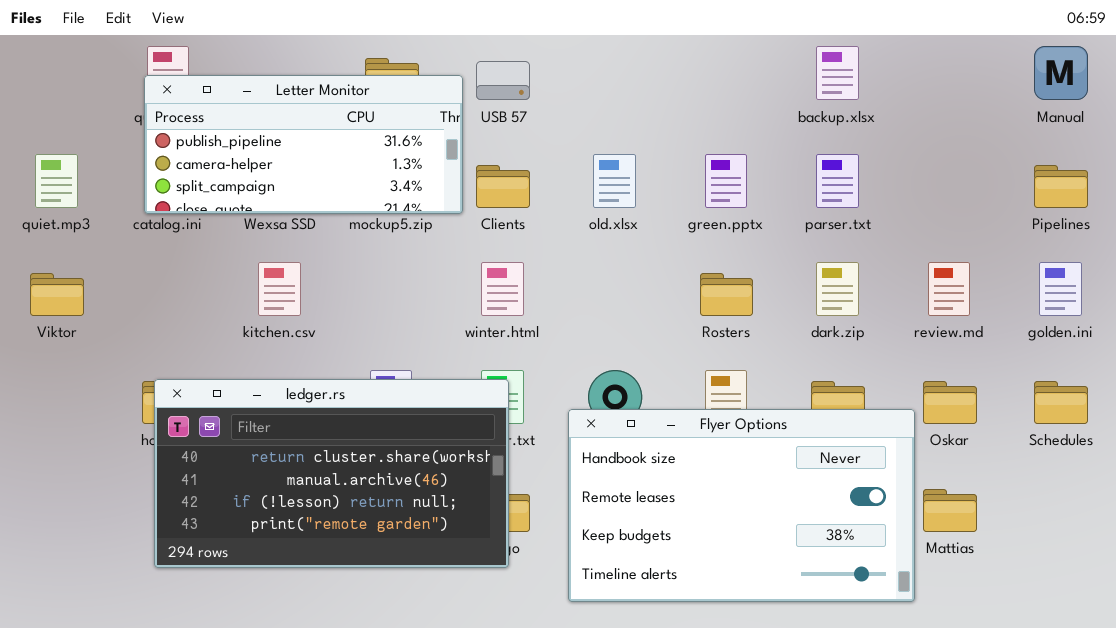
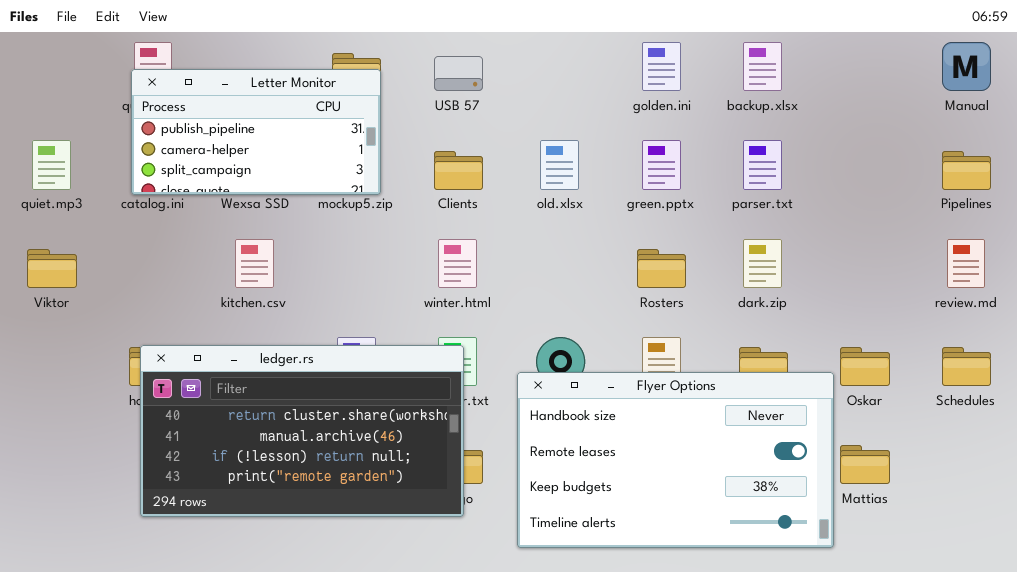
Letter Monitor: [144,75,463,214] -> [131,69,381,195], resized
review.md: [928,262,970,316] -> [947,239,985,288], moved
golden.ini: [1039,262,1082,316] -> [642,42,681,91], moved

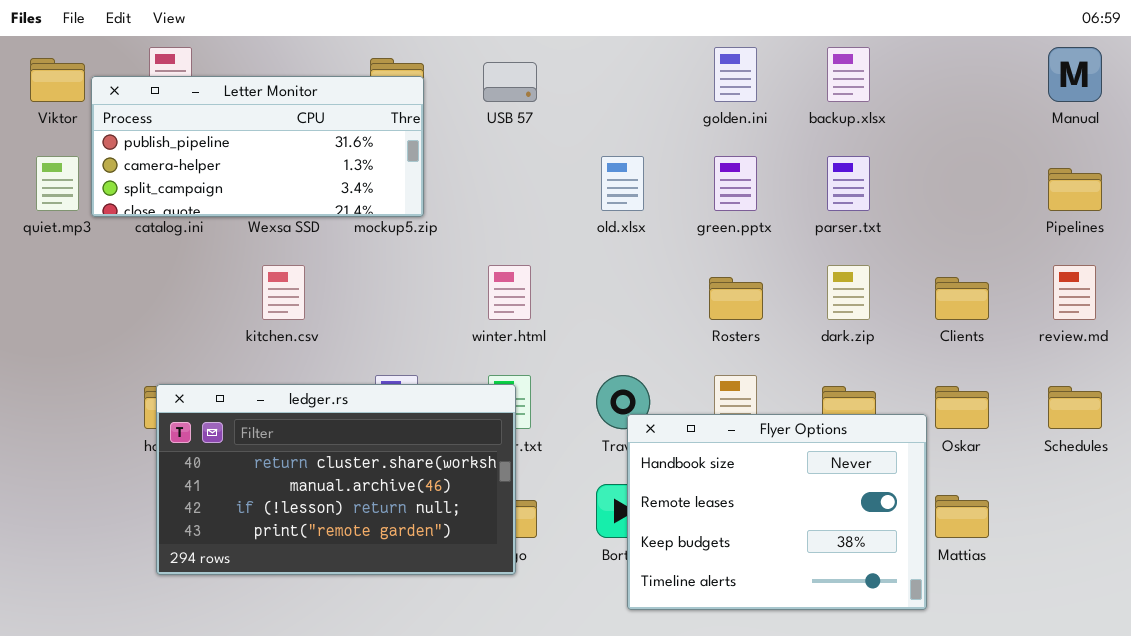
Letter Monitor: [131,69,381,195] -> [91,76,424,217], resized
Clients: [434,151,483,190] -> [935,277,989,320], moved
Viktor: [27,249,77,288] -> [30,58,85,102], moved
Flyer Options: [517,372,834,548] -> [627,414,927,610], resized

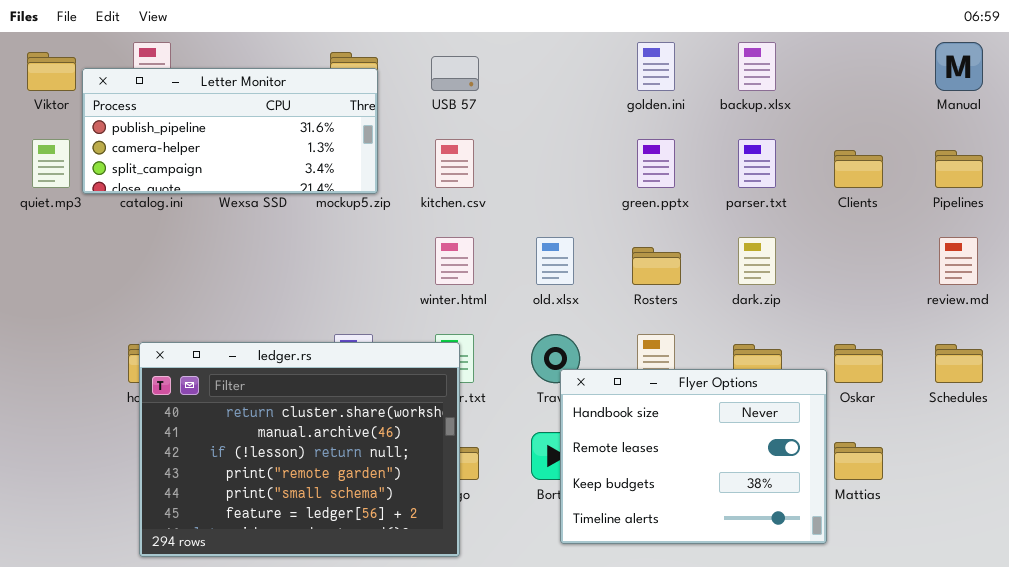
old.xlsx: [601,156,644,211] -> [536,237,574,285], moved
kitchen.csv: [262,265,305,320] -> [435,139,474,188], moved
Clients: [935,277,989,320] -> [834,150,883,188], moved
ledger.rs: [156,384,516,575] -> [139,342,460,557], resized

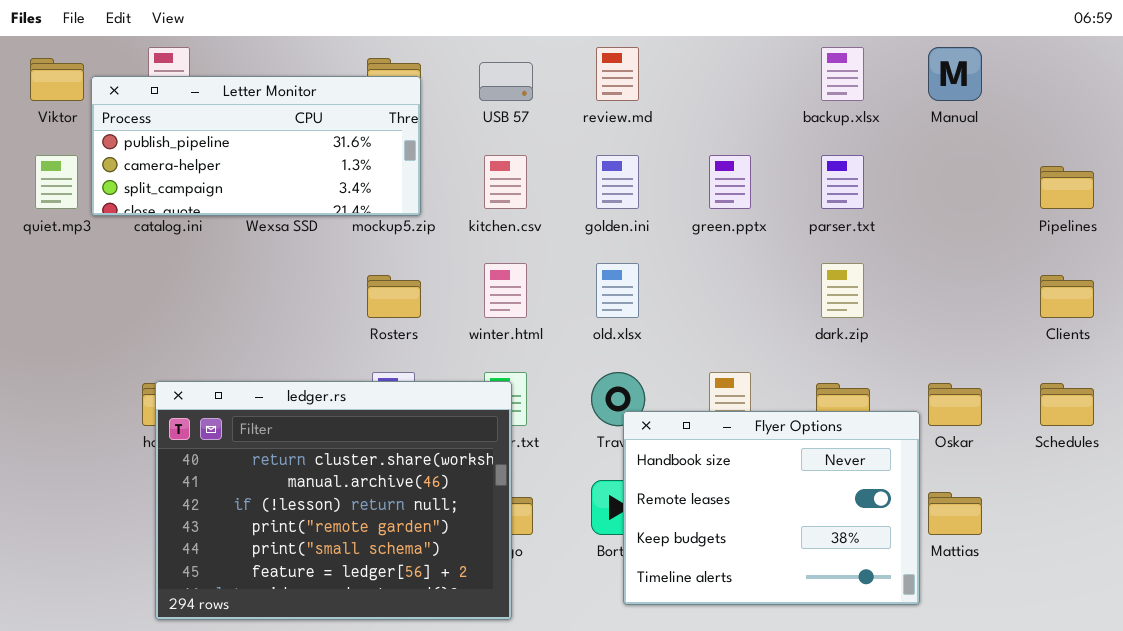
golden.ini: [637,42,675,91] -> [596,155,639,209], moved
Manual: [935,42,983,91] -> [928,47,982,101], moved
Clients: [834,150,883,188] -> [1040,275,1094,318], moved
review.md: [939,237,978,285] -> [596,47,639,101], moved
Rosters: [632,247,681,285] -> [367,275,421,318], moved

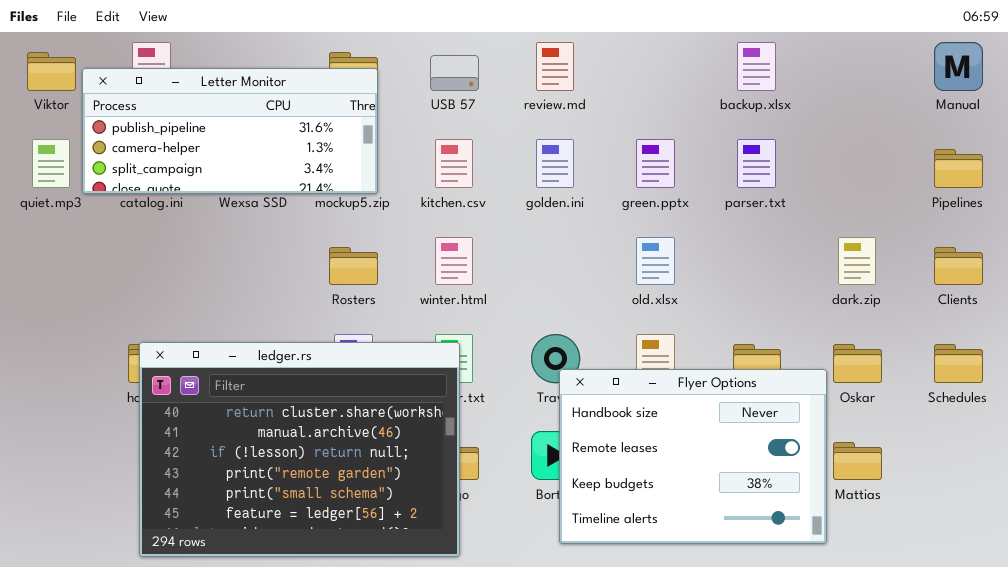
Manual: [928,47,982,101] -> [934,42,983,91], moved
old.xlsx: [596,263,639,318] -> [636,237,675,285], moved
dark.zip: [821,263,864,318] -> [838,237,876,285], moved

